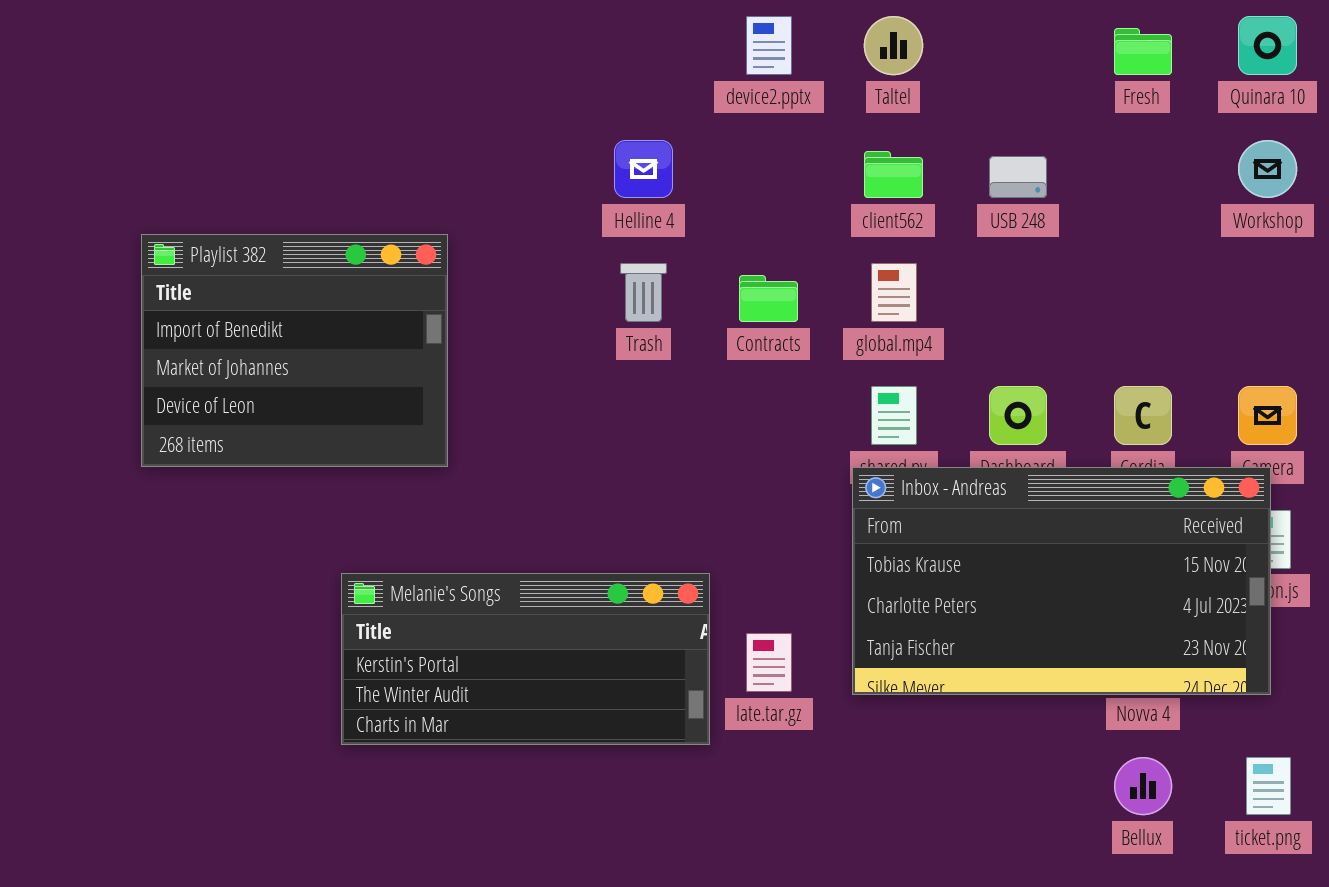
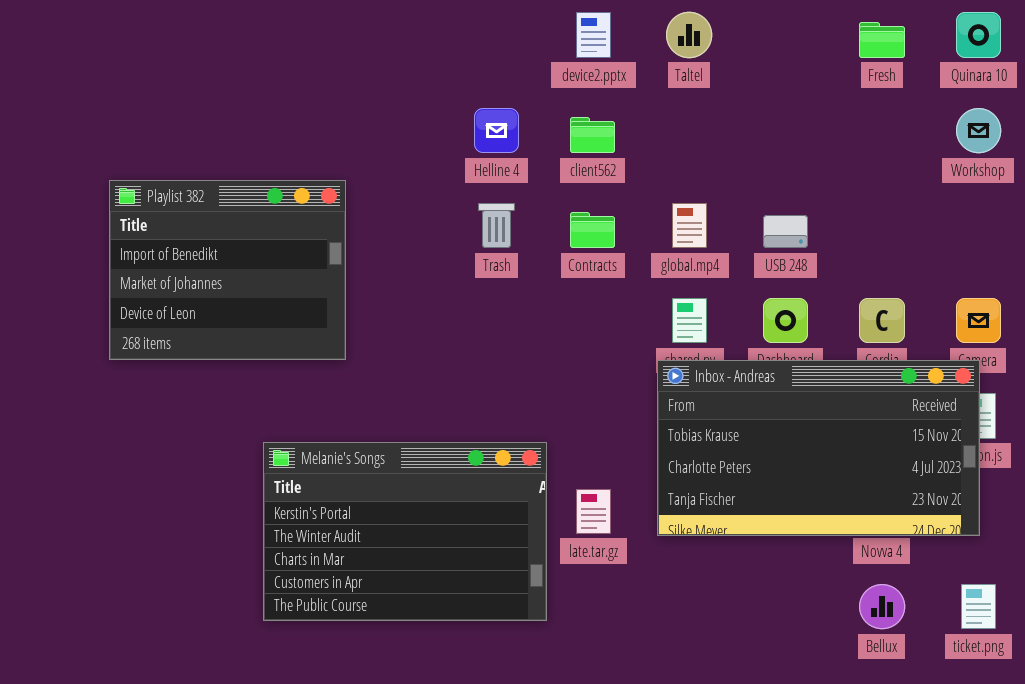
client562: [864,151,923,198] -> [570,117,615,153], moved
USB 248: [989,156,1047,198] -> [763,215,808,248], moved
Melanie's Songs: [341,573,710,745] -> [263,442,547,621], resized

